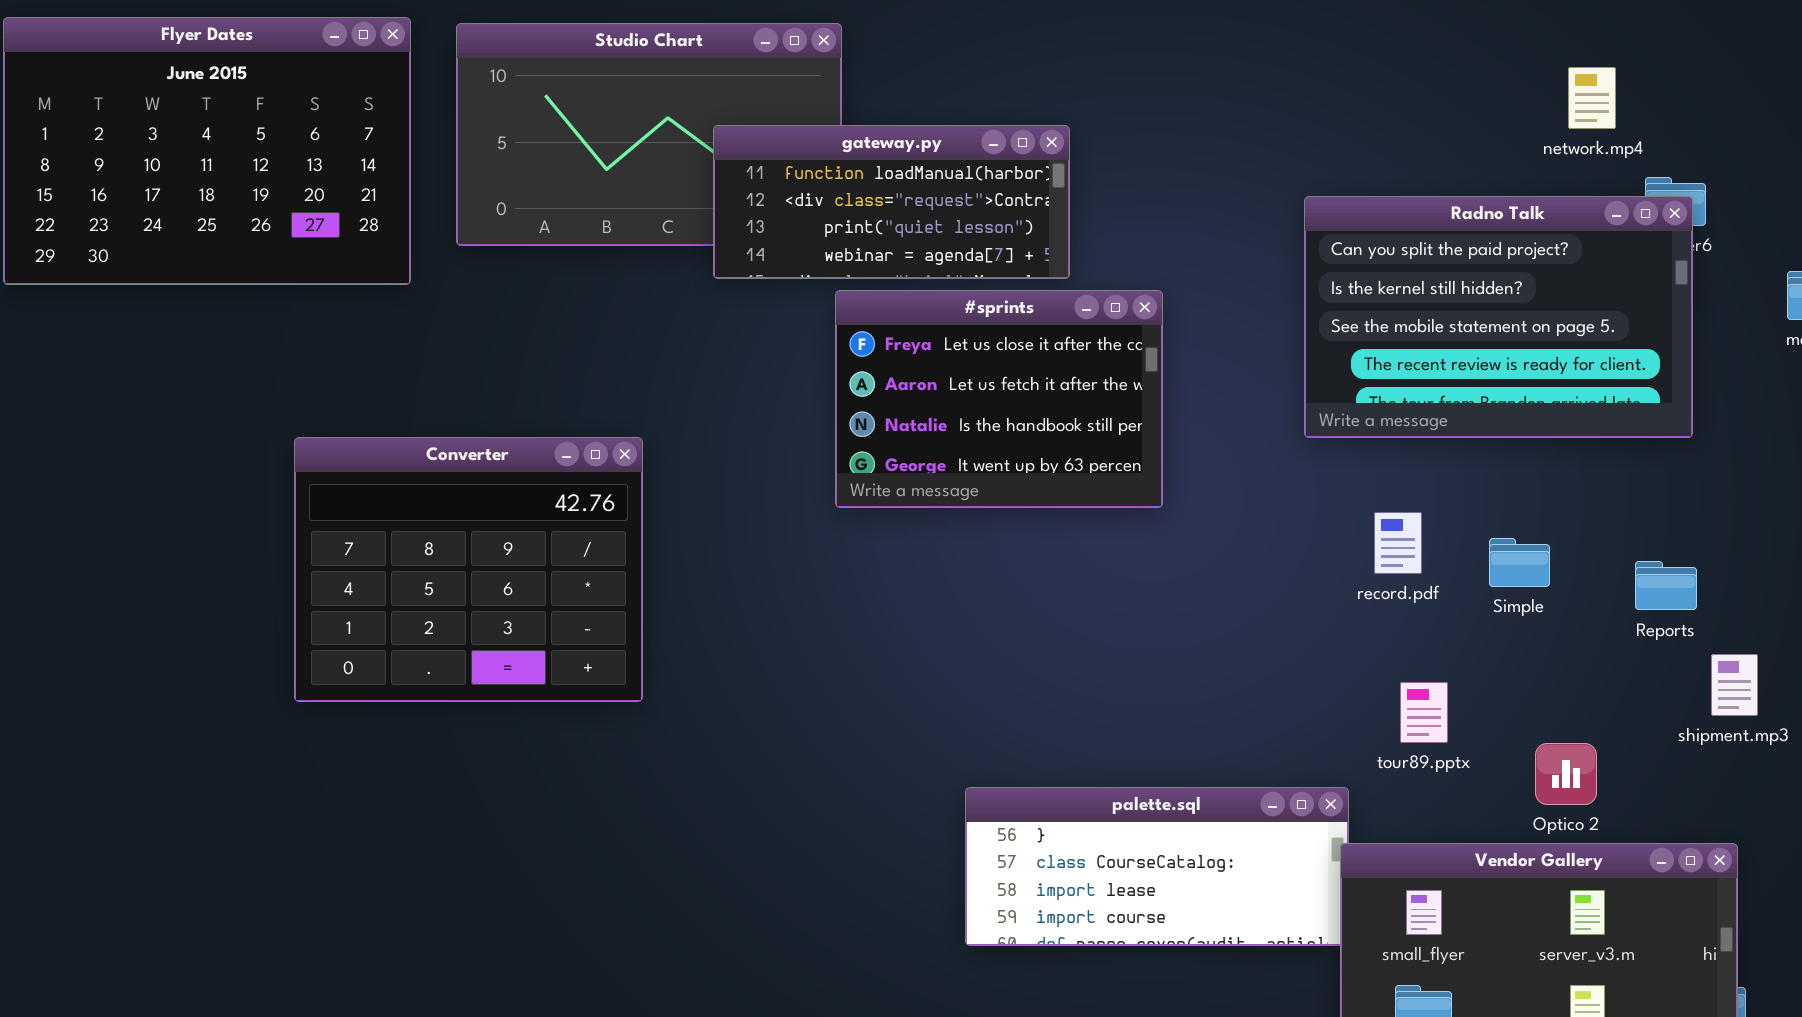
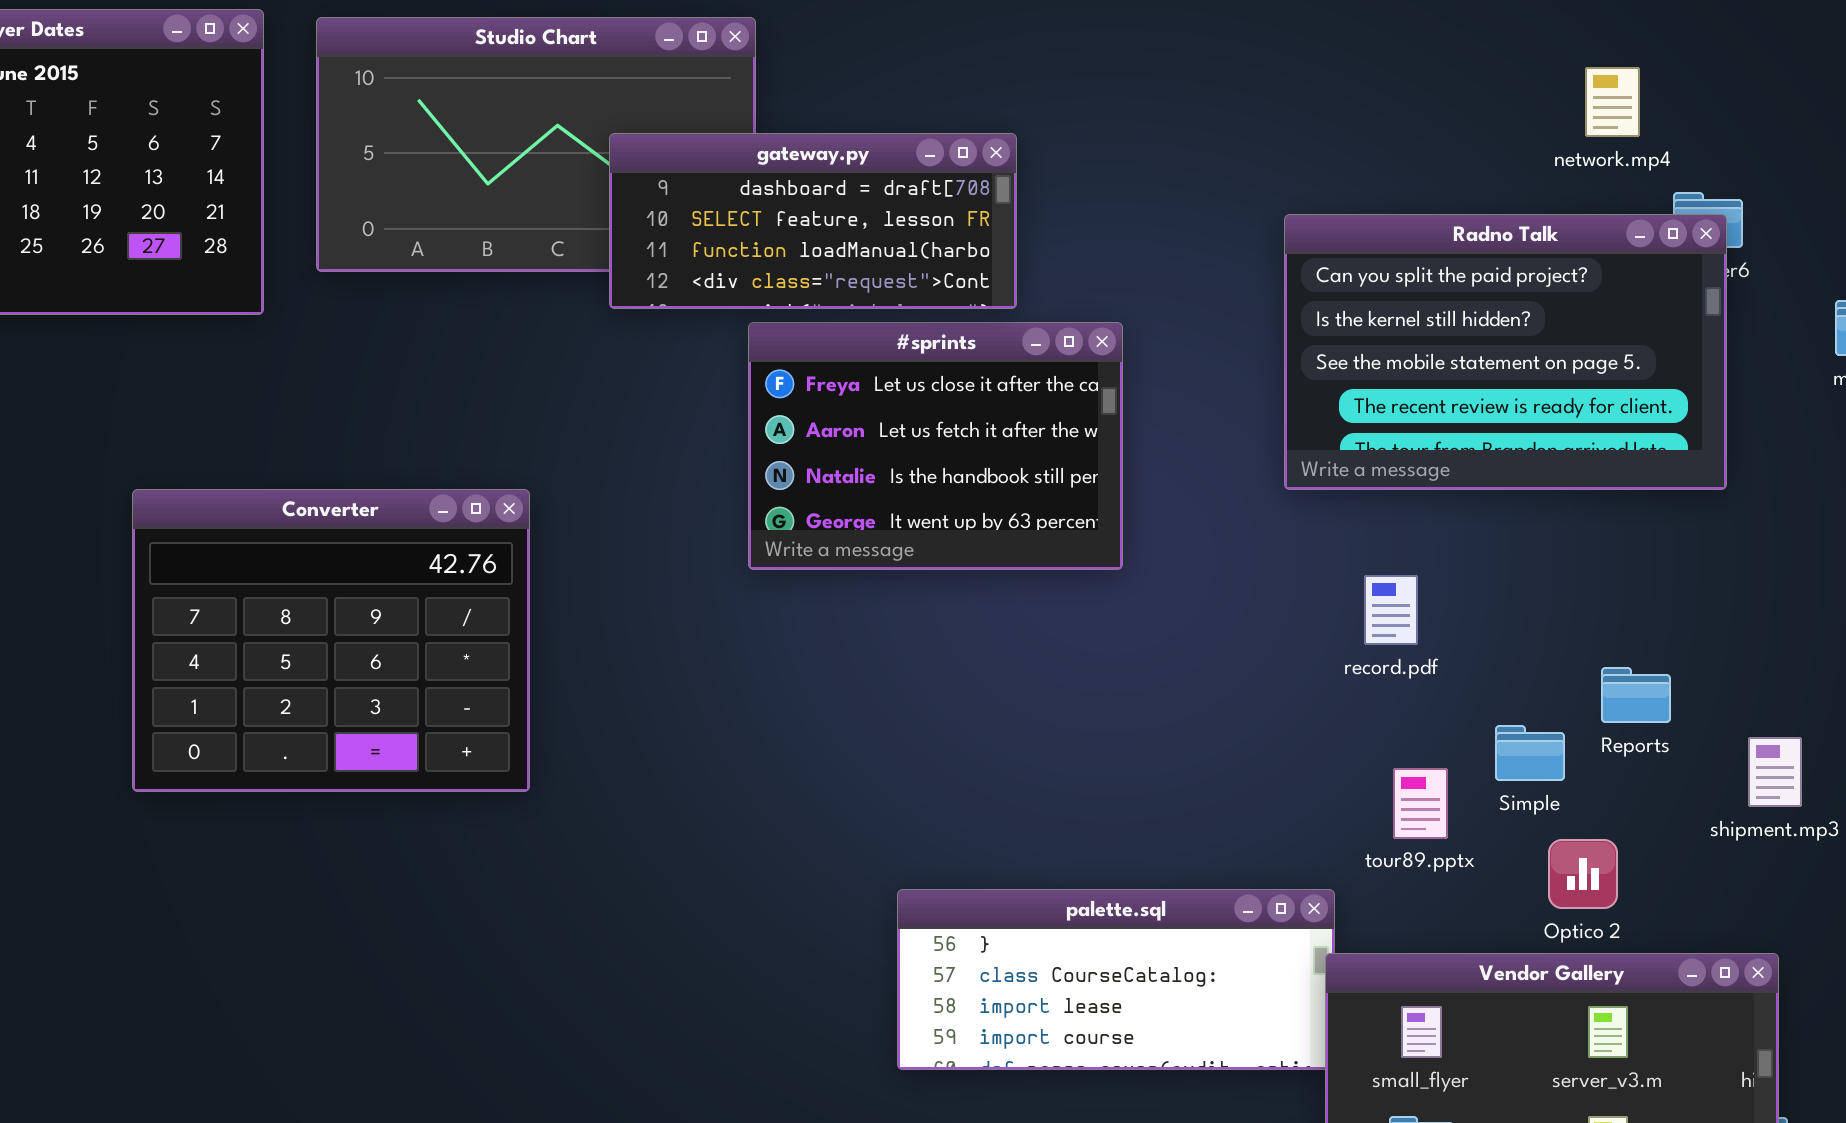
gateway.py: [713,125,1070,279] -> [609,133,1017,309], scrolled up 2 rows
Simple: [1489,538,1550,587] -> [1495,725,1565,781], moved
Reports: [1635,561,1697,610] -> [1601,667,1671,723], moved

